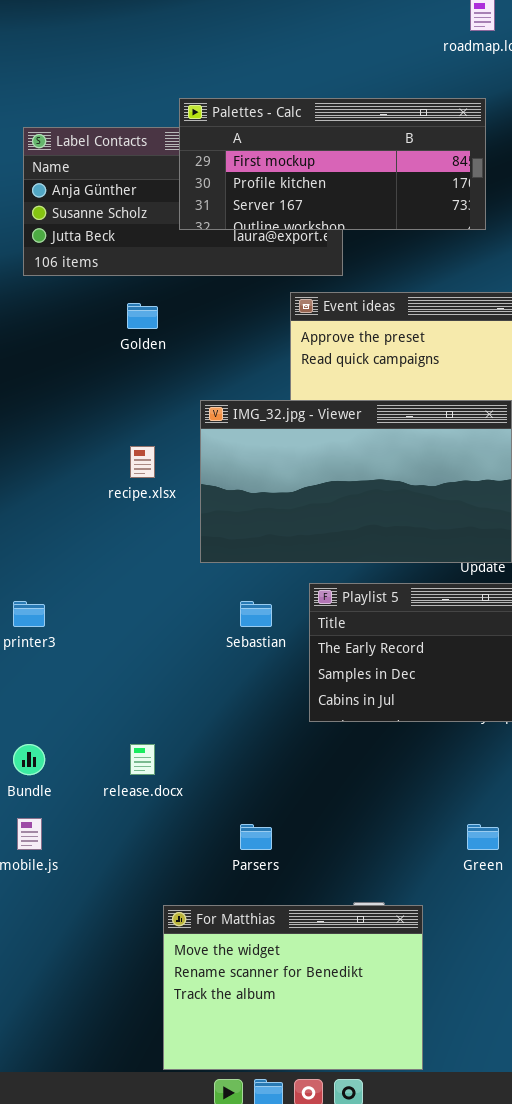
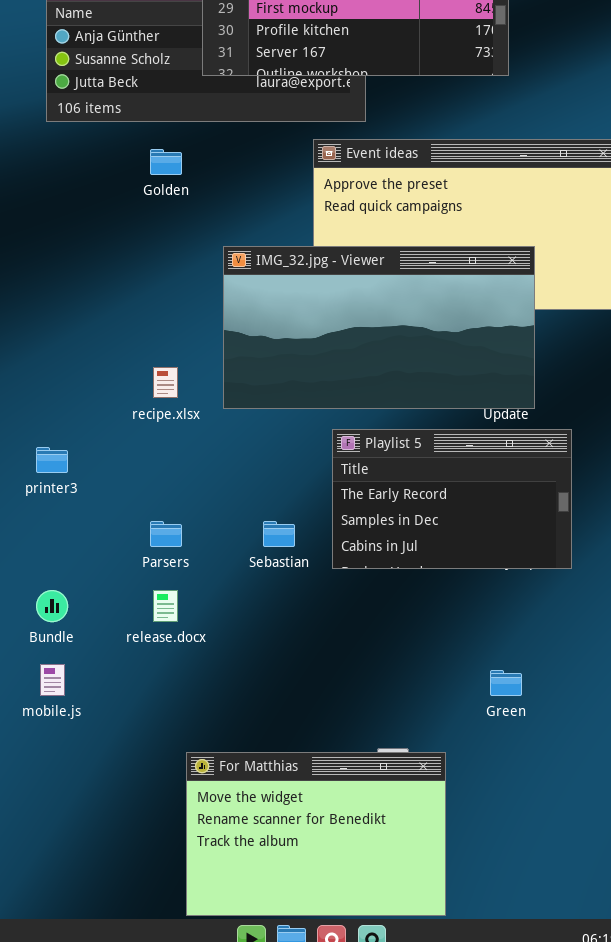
recipe.xlsx: [130,446,155,478] -> [153,367,178,398], moved
Sebastian: [240,601,272,627] -> [263,521,295,547], moved
Parsers: [240,824,272,850] -> [150,521,182,547], moved

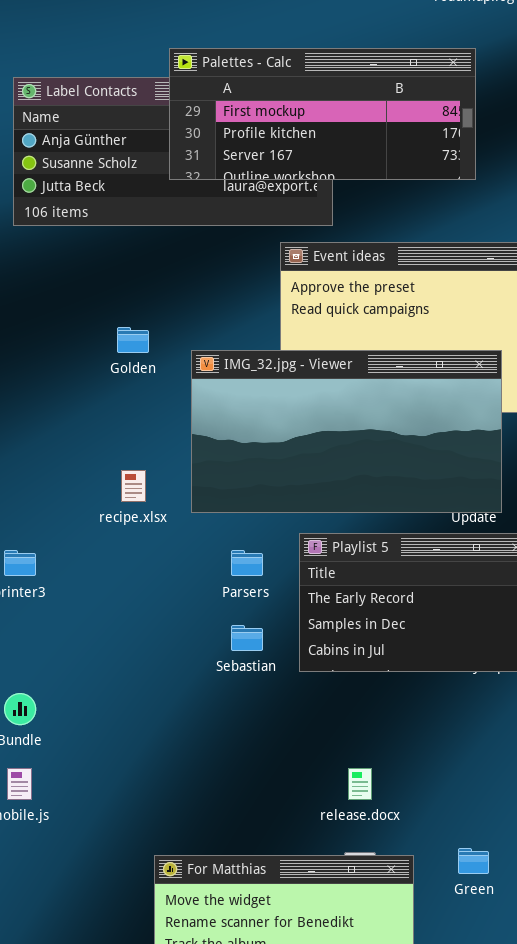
Golden: [150,149,182,175] -> [117,327,149,353], moved
Parsers: [150,521,182,547] -> [231,550,263,576], moved
release.docx: [153,590,178,622] -> [348,768,372,800], moved
Green: [490,670,522,696] -> [458,848,489,874], moved

